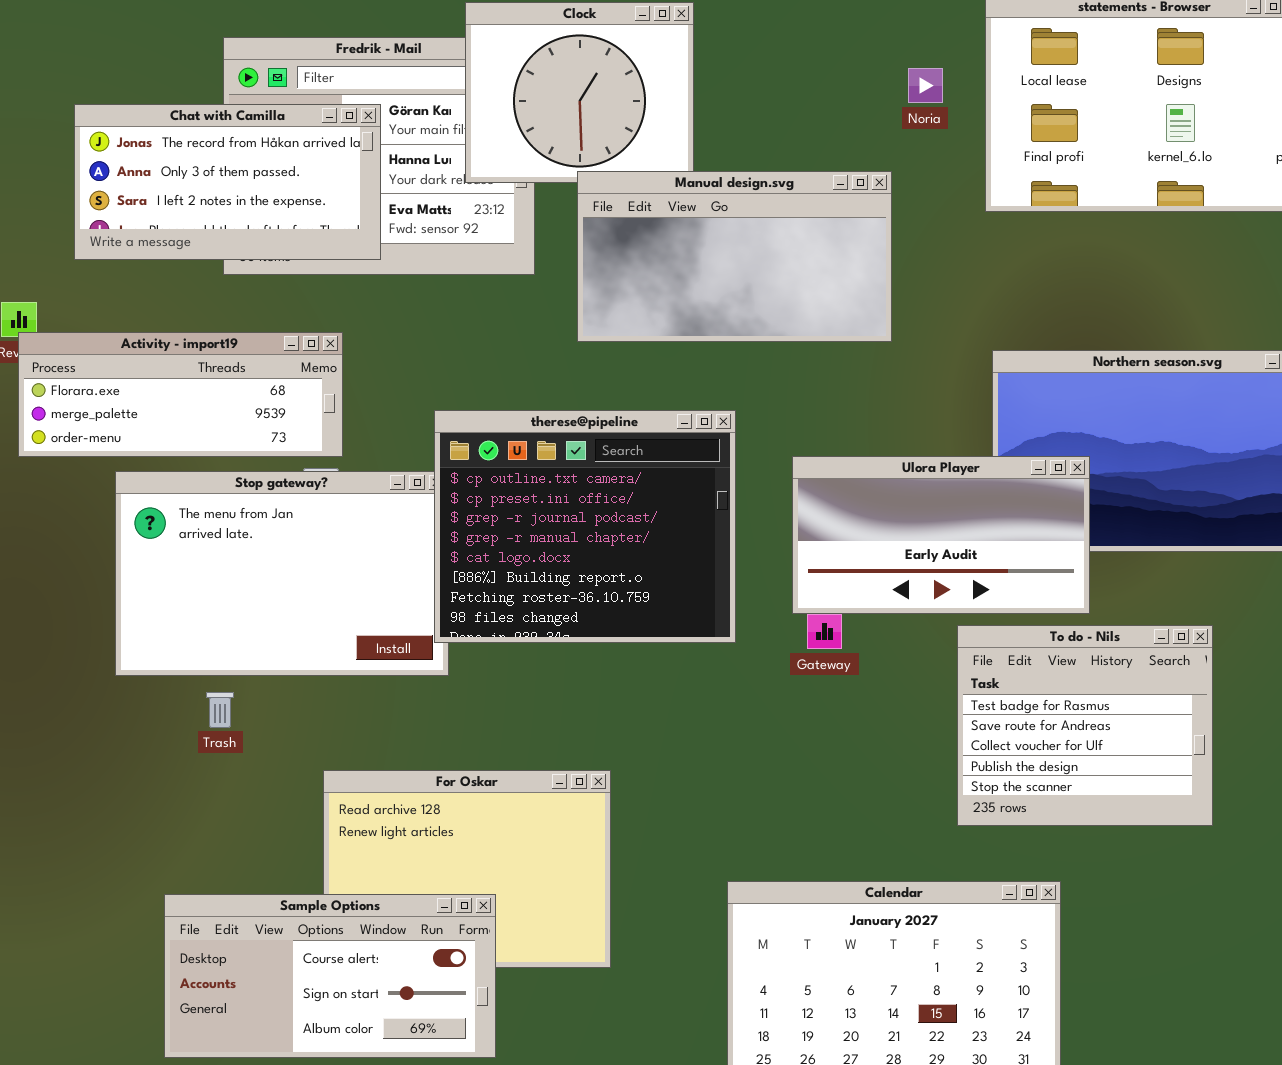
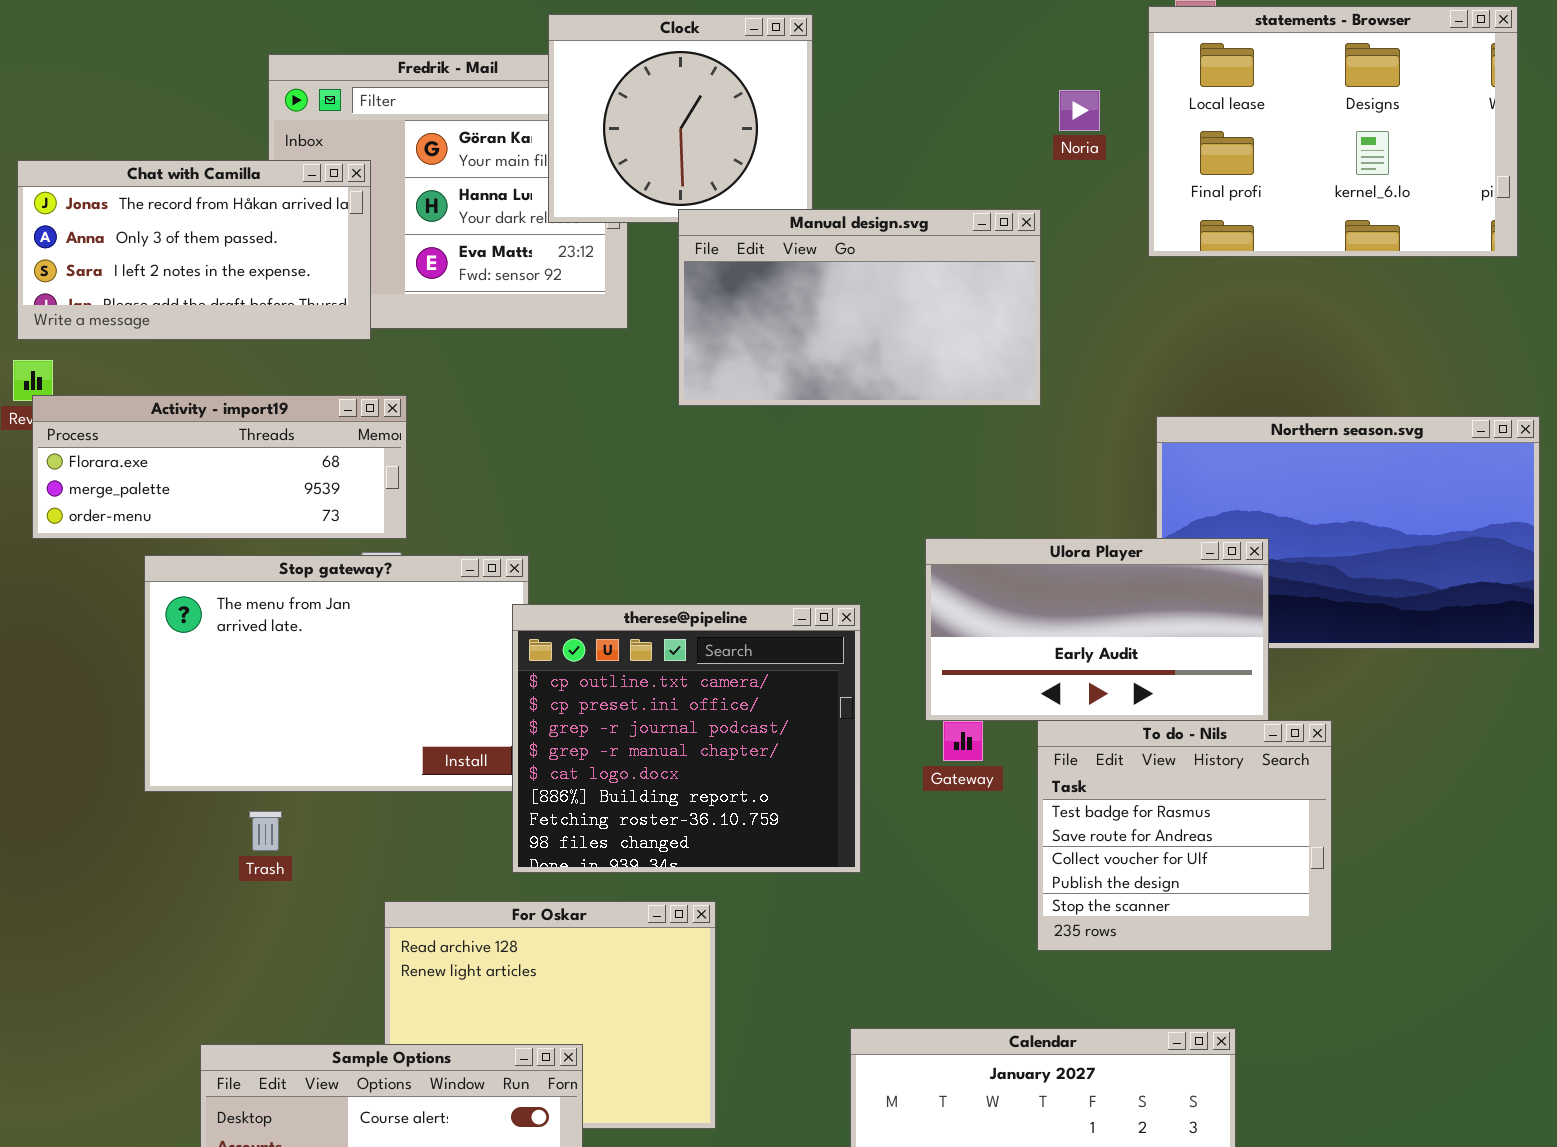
Chat with Camilla: [74,104,381,260] -> [17,160,371,340], moved
therese@pipeline: [434,410,736,643] -> [512,604,861,873], moved
To do - Nils: [957,625,1213,826] -> [1037,720,1332,951], moved

